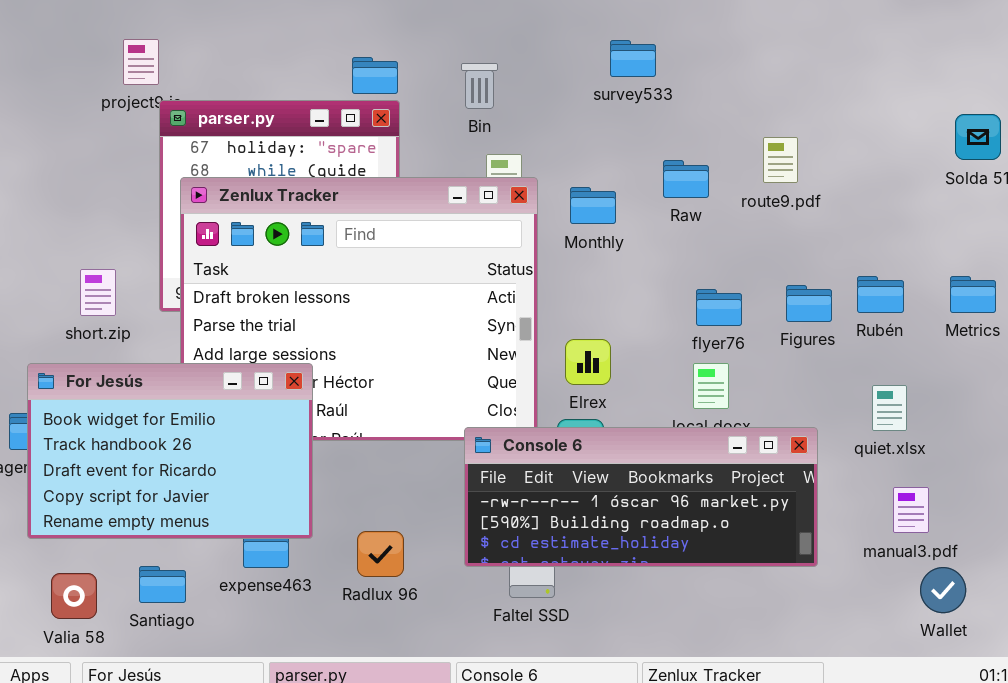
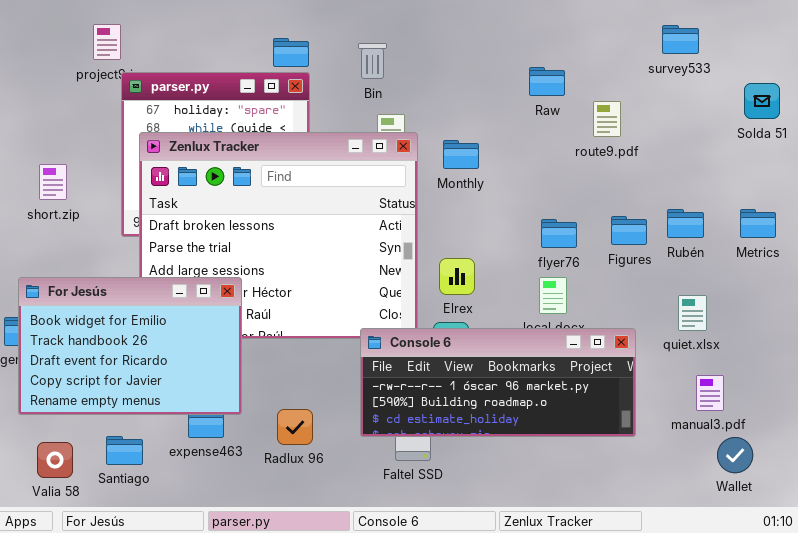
survey533: [610,40,656,77] -> [662,25,699,54], moved
Raw: [663,160,709,198] -> [529,67,565,96], moved
short.zip: [80,269,116,316] -> [39,164,67,200], moved

